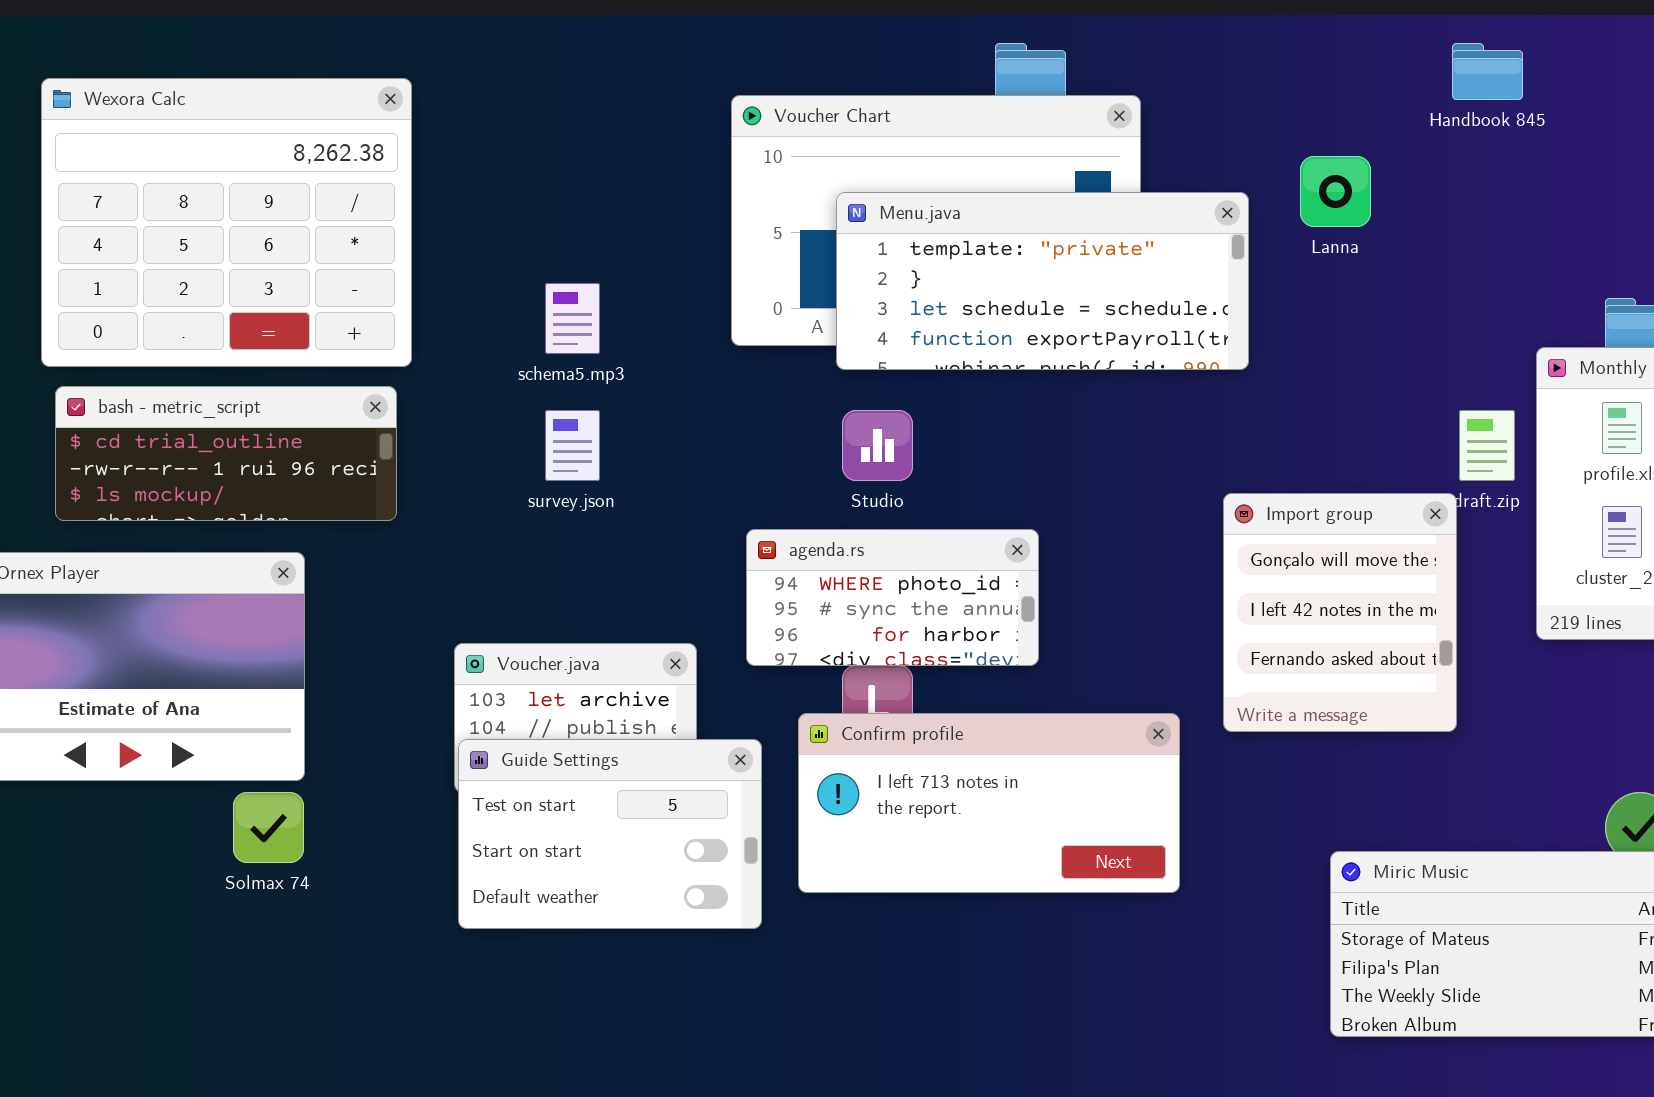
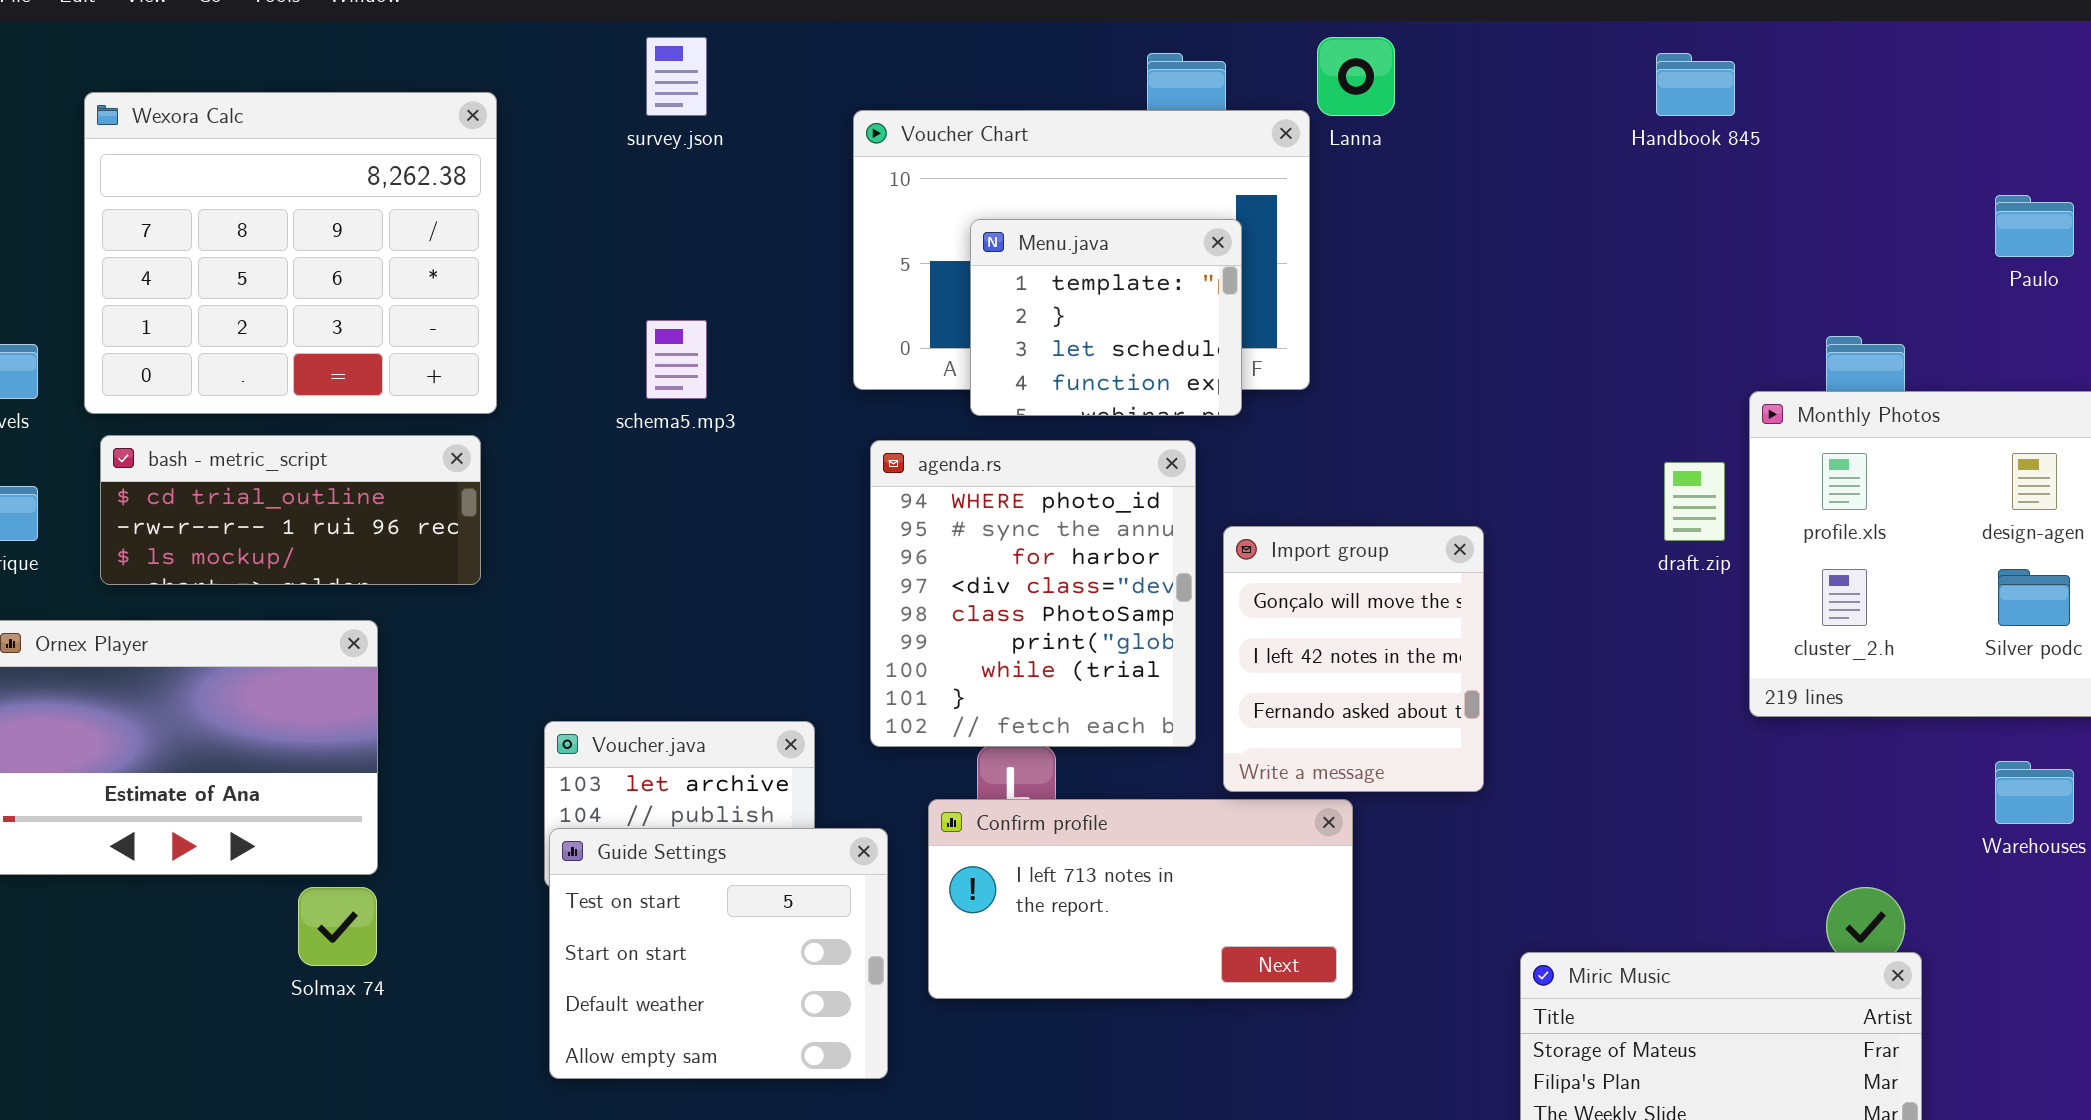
Lanna: [1300,156,1371,227] -> [1317,37,1395,116], moved
Menu.java: [836,192,1249,370] -> [970,219,1242,416], resized
survey.json: [545,410,600,481] -> [646,37,707,116], moved
Import group: [1223,493,1457,732] -> [1223,526,1484,792], moved
agenda.rs: [746,529,1039,666] -> [870,440,1196,747], resized
Guide Settings: [458,739,762,929] -> [549,828,888,1079], resized

